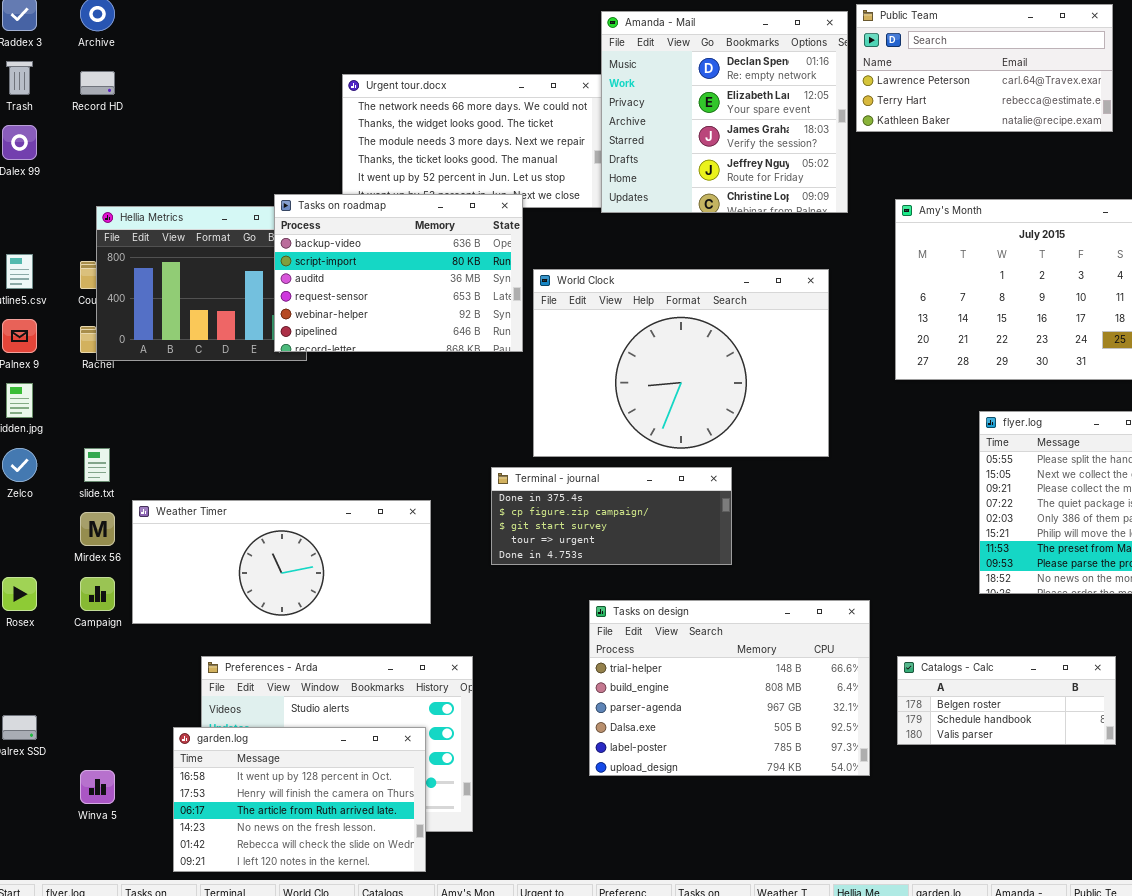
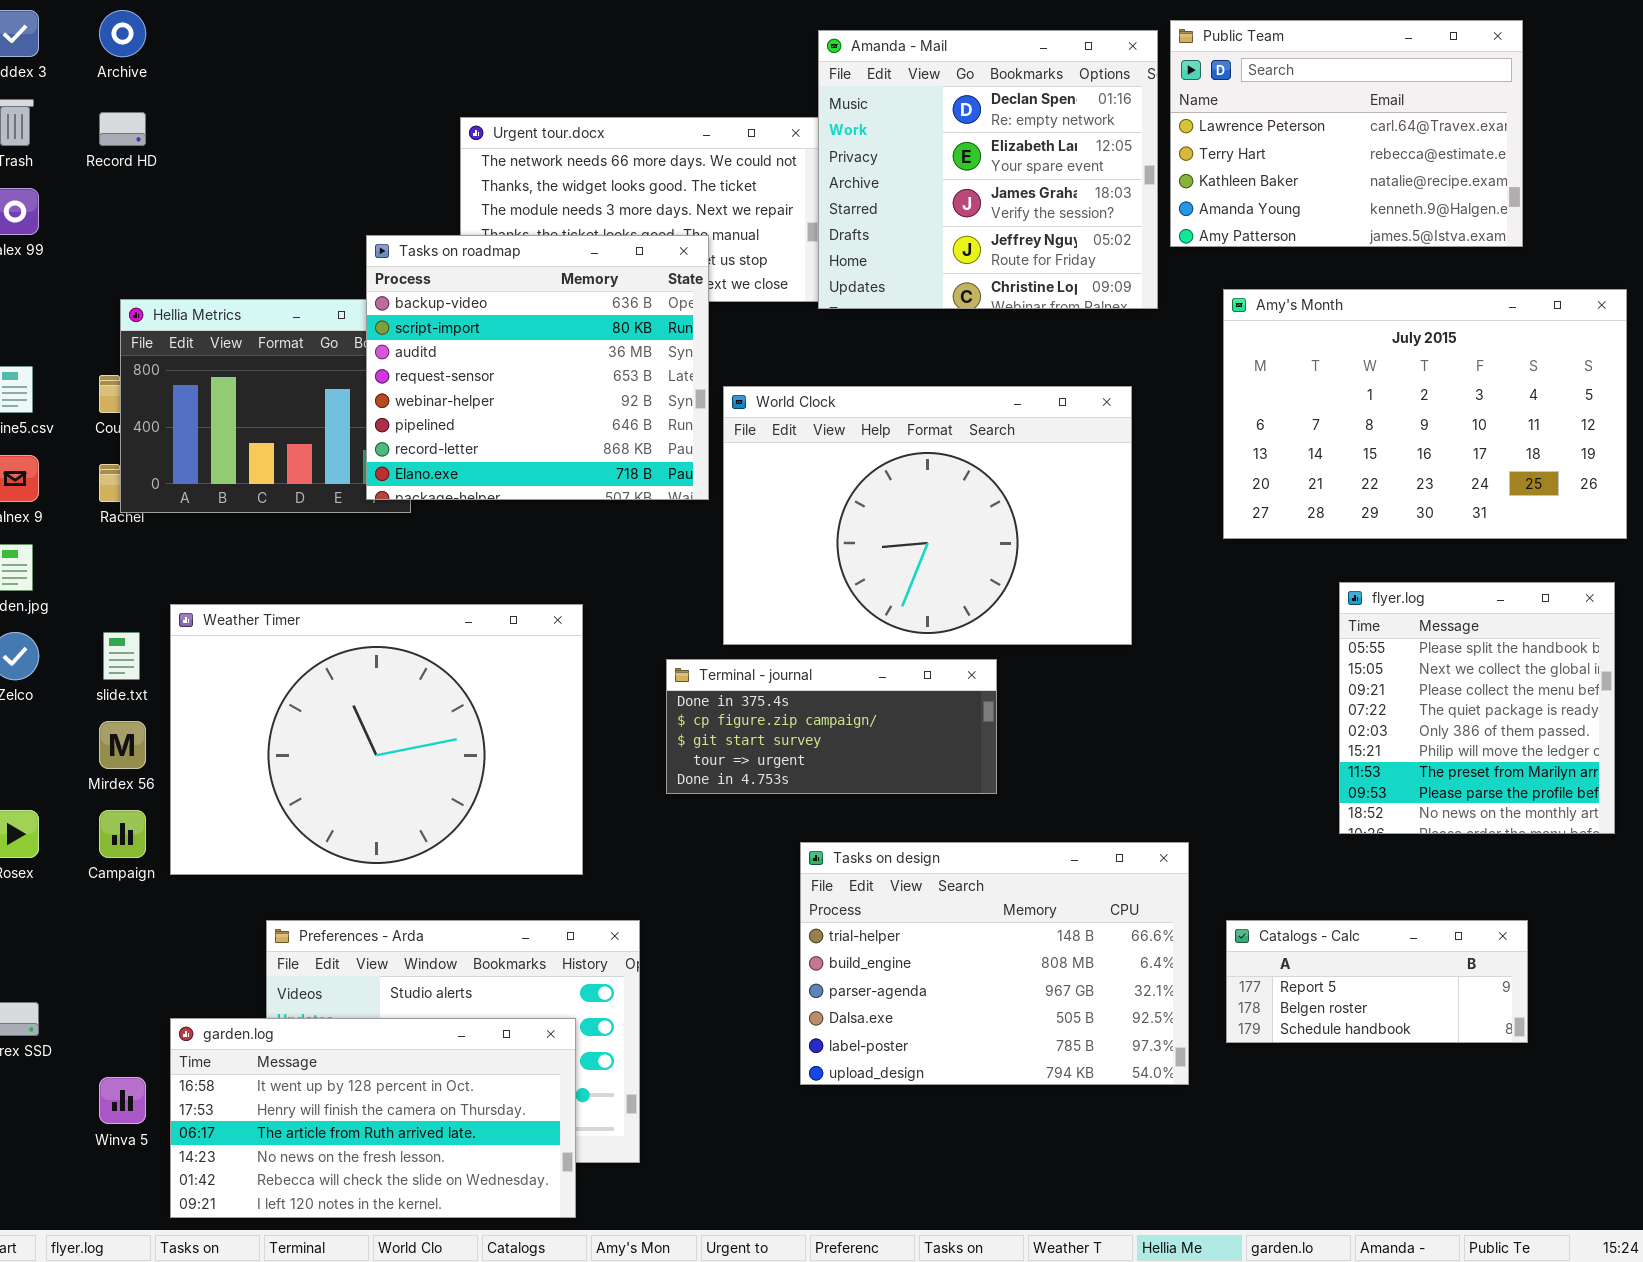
Public Team: [856,4,1113,132] -> [1170,20,1523,247], resized
Tasks on roadmap: [274,194,523,352] -> [366,235,709,500], resized
Weather Timer: [132,500,431,624] -> [170,604,583,875], resized
Catalogs - Calc: [897,656,1116,745] -> [1226,920,1528,1043], scrolled up 1 row
garden.log: [173,727,426,872] -> [170,1018,576,1218], resized

